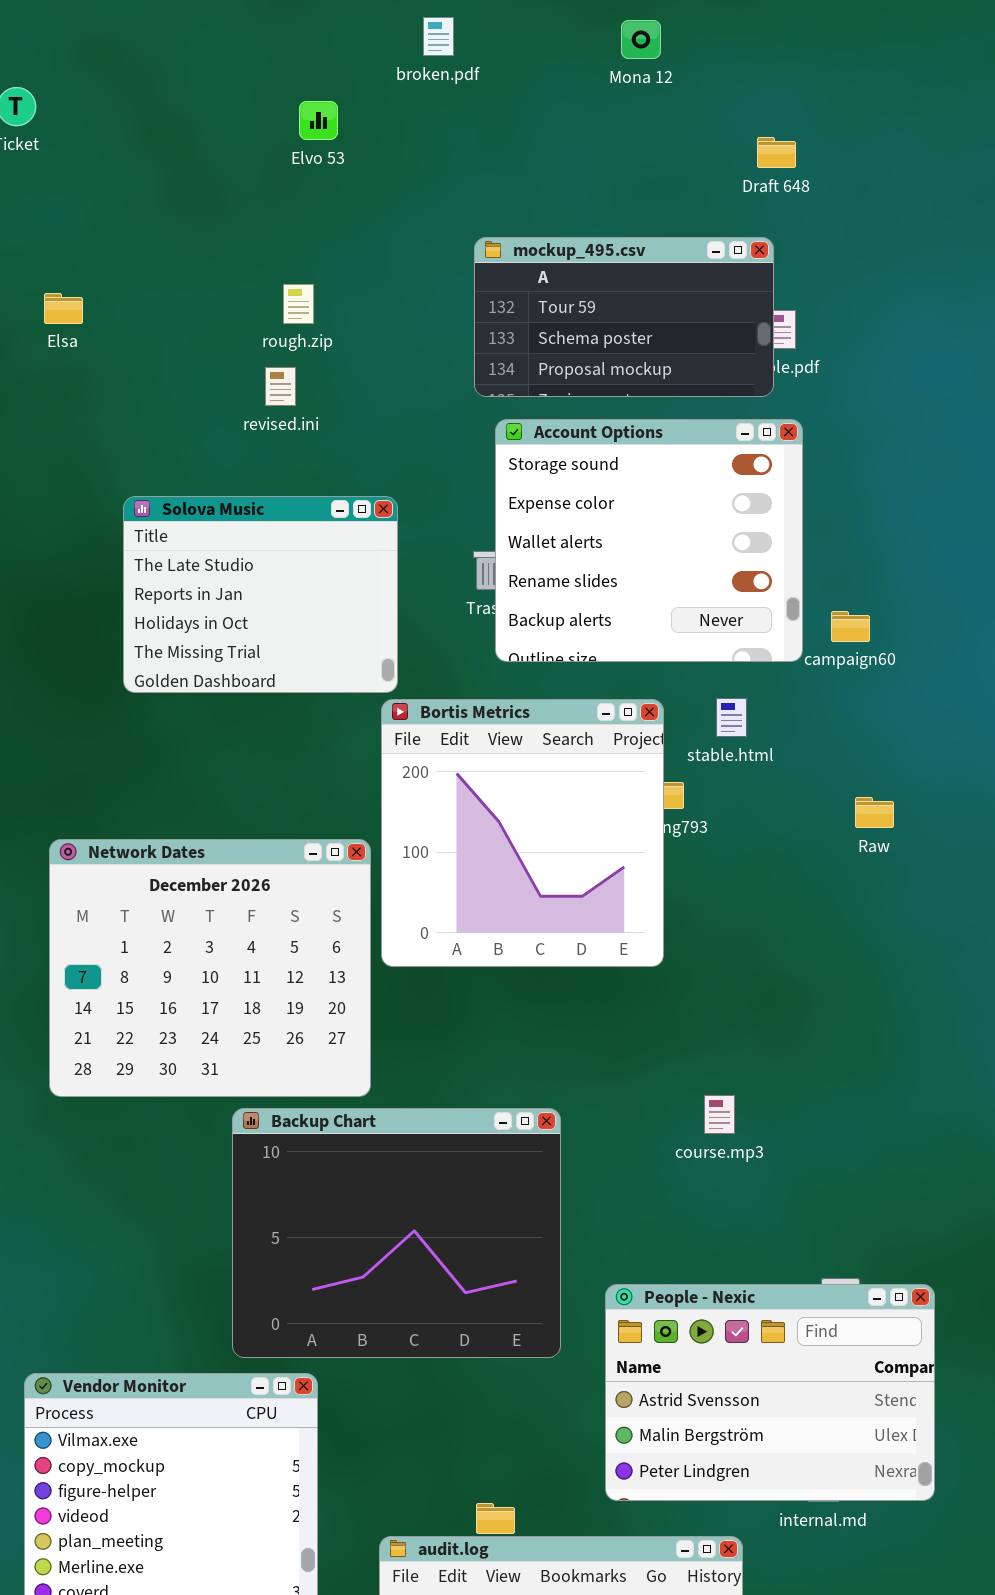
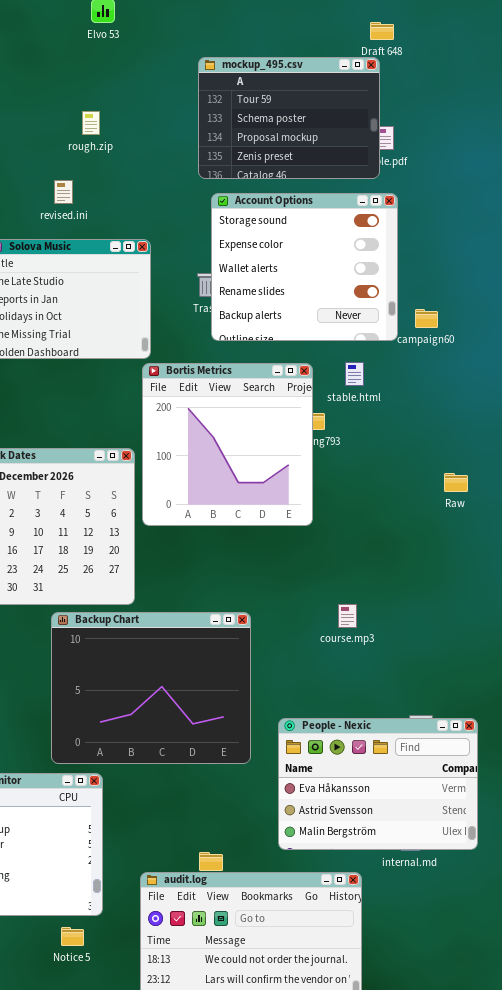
mockup_495.csv: [474,237,774,397] -> [198,57,380,179], resized
revised.ini: [265,367,296,406] -> [54,180,73,204], moved
Raw: [855,797,894,828] -> [444,473,468,492], moved
People - Nexic: [605,1284,935,1501] -> [278,718,478,850], scrolled up 1 row

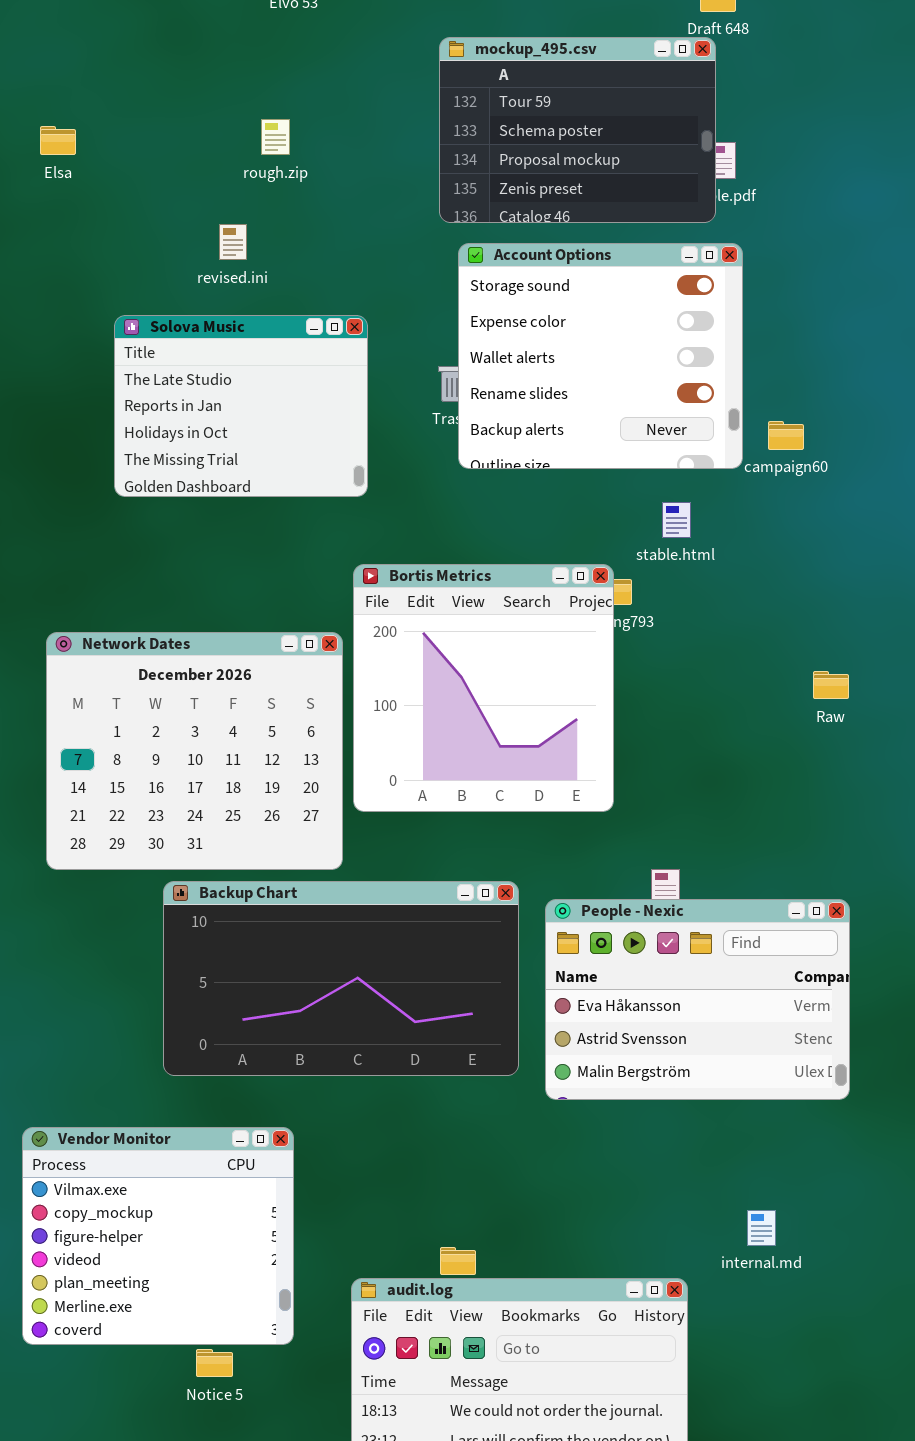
Bortis Metrics: [142,363,313,526] -> [353,564,614,812], moved
Backup Chart: [51,612,251,764] -> [163,881,519,1076], resized
People - Nexic: [278,718,478,850] -> [545,899,850,1100], moved
Notice 5: [61,927,84,946] -> [196,1349,233,1377], moved

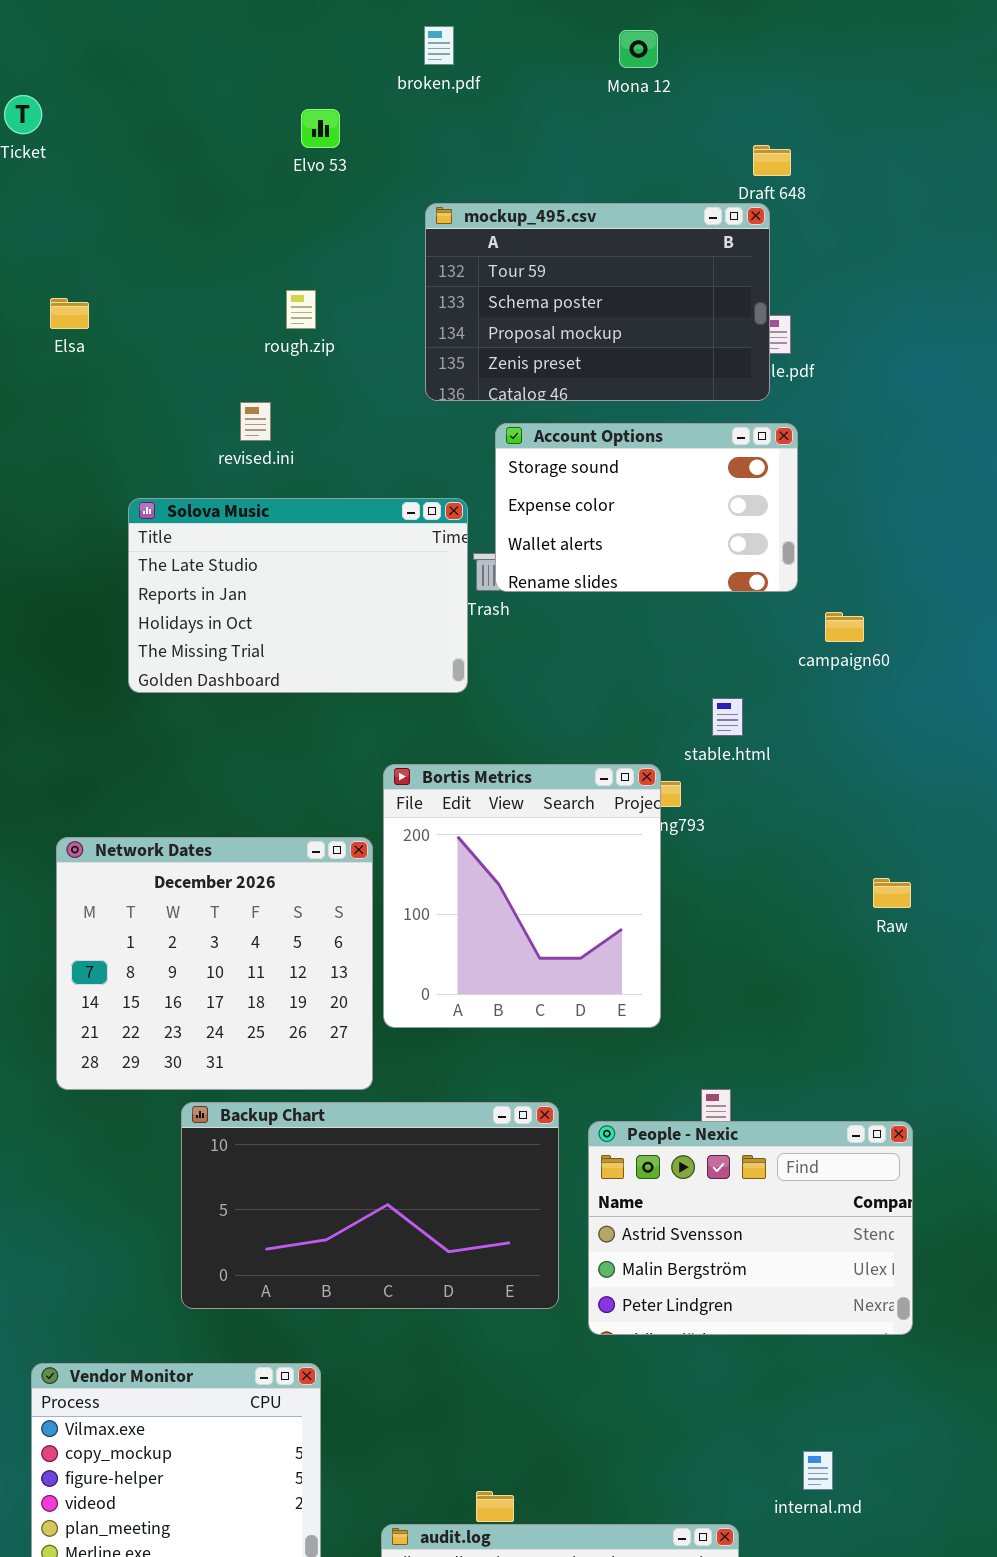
mockup_495.csv: [439,37,716,223] -> [425,203,770,401], resized
Account Options: [458,243,743,469] -> [495,423,798,592], resized
Solova Music: [114,315,368,497] -> [128,498,468,693], resized
People - Nexic: [545,899,850,1100] -> [588,1121,913,1335], scrolled down 1 row

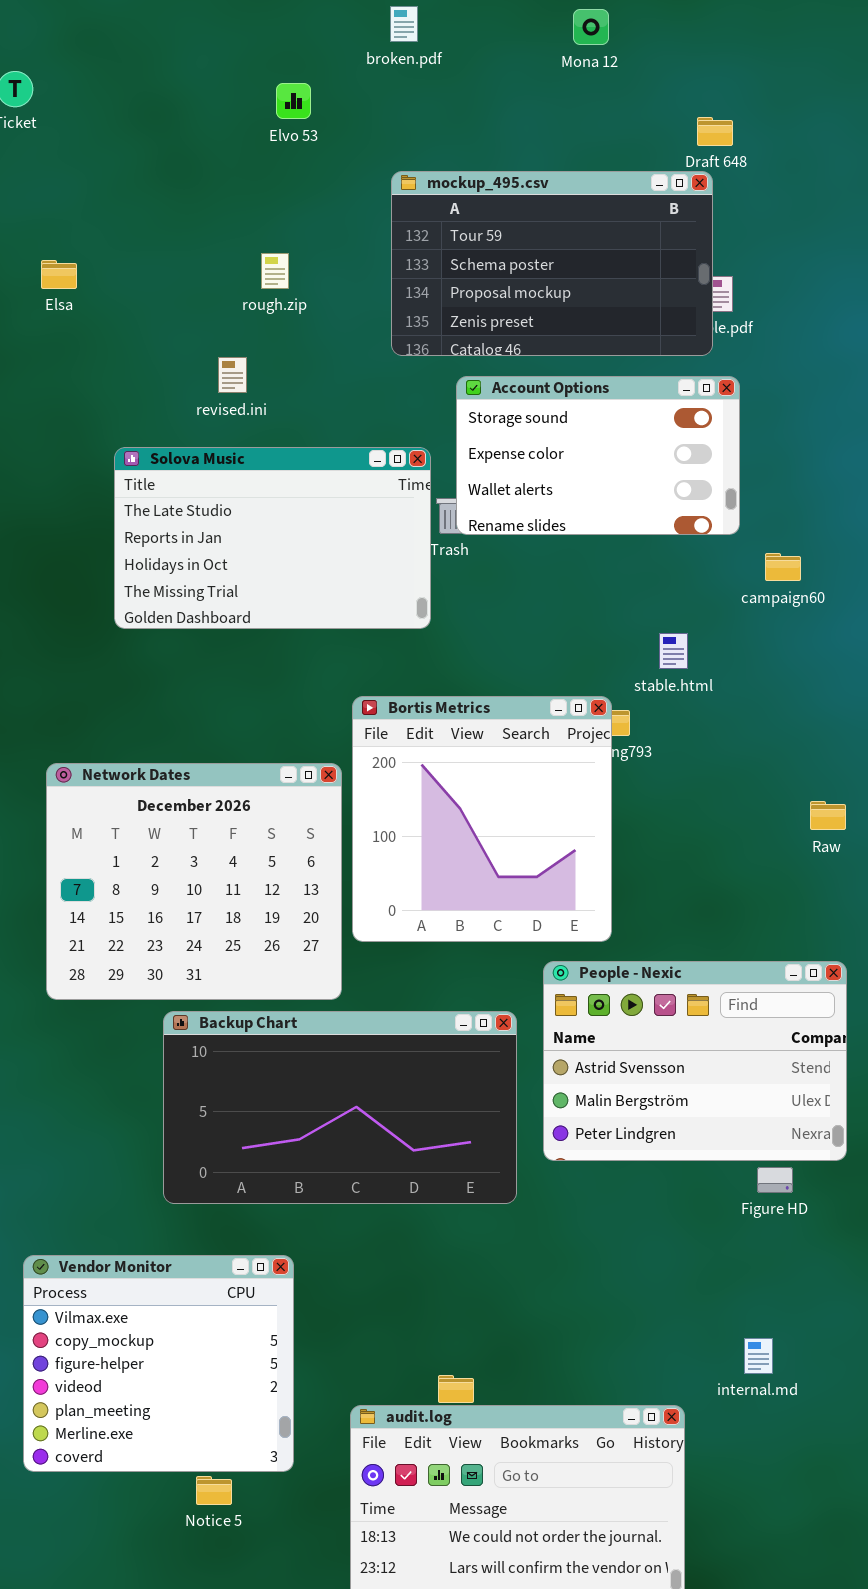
People - Nexic: [588,1121,913,1335] -> [543,961,847,1161], moved

